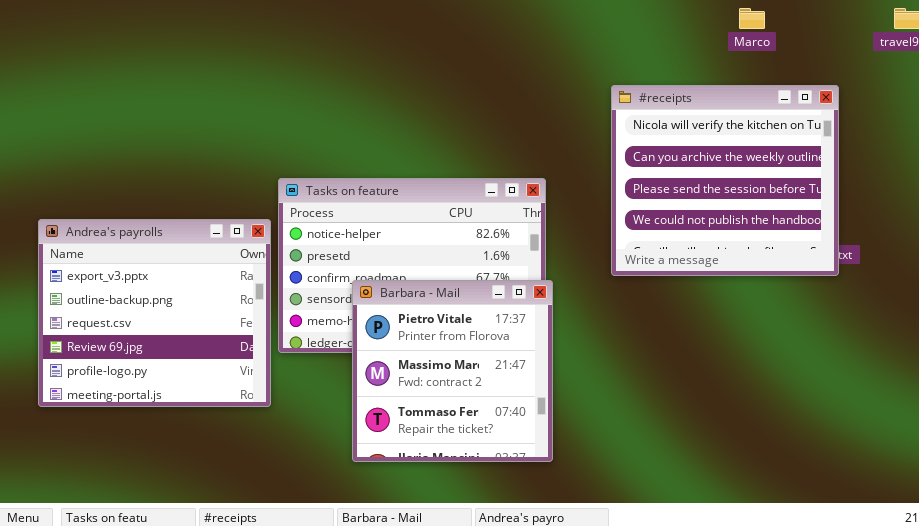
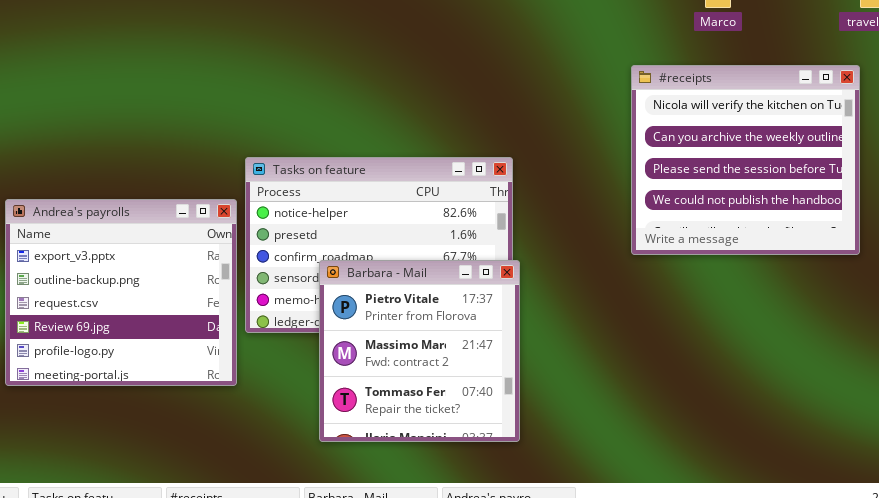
#receipts: [611,85,839,276] -> [631,65,860,255], moved

